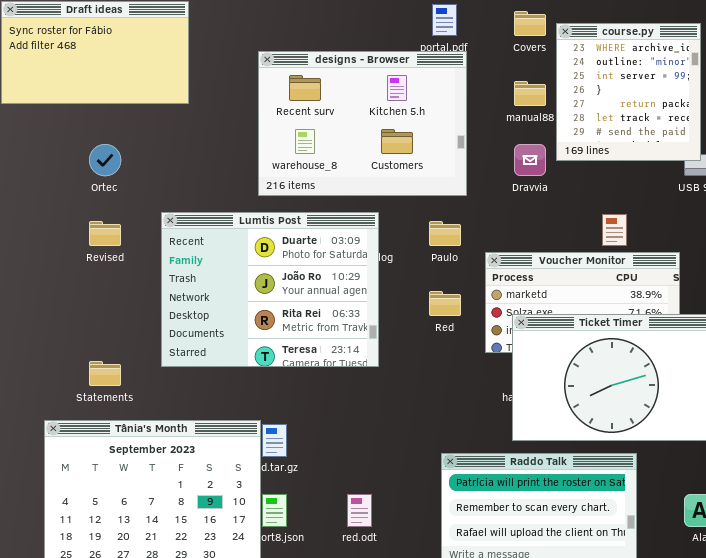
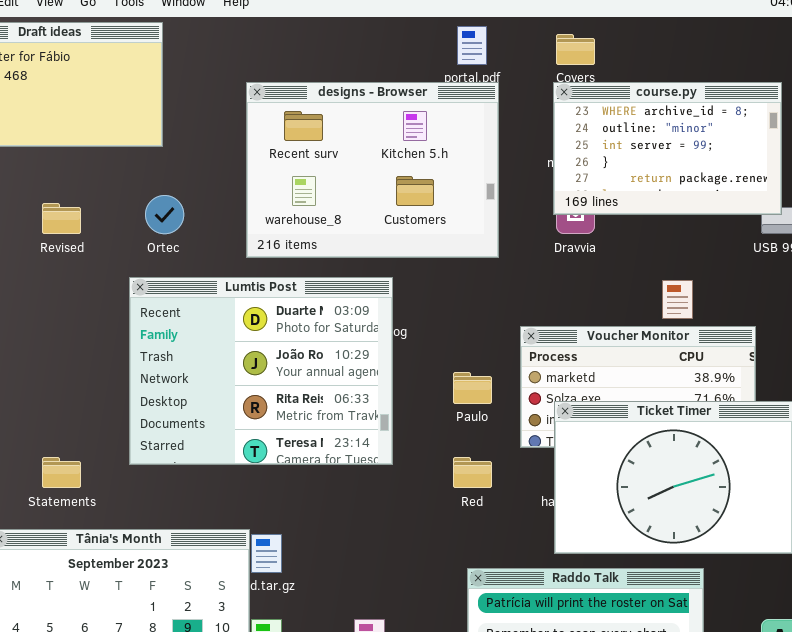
course.py: [556,23,701,161] -> [553,82,782,215], resized
Ortec: [89,144,121,176] -> [145,195,184,234], moved
Revised: [89,221,121,246] -> [42,203,81,234], moved
Paulo: [429,221,461,246] -> [453,372,492,404], moved
Red: [429,291,461,316] -> [453,457,492,488], moved

